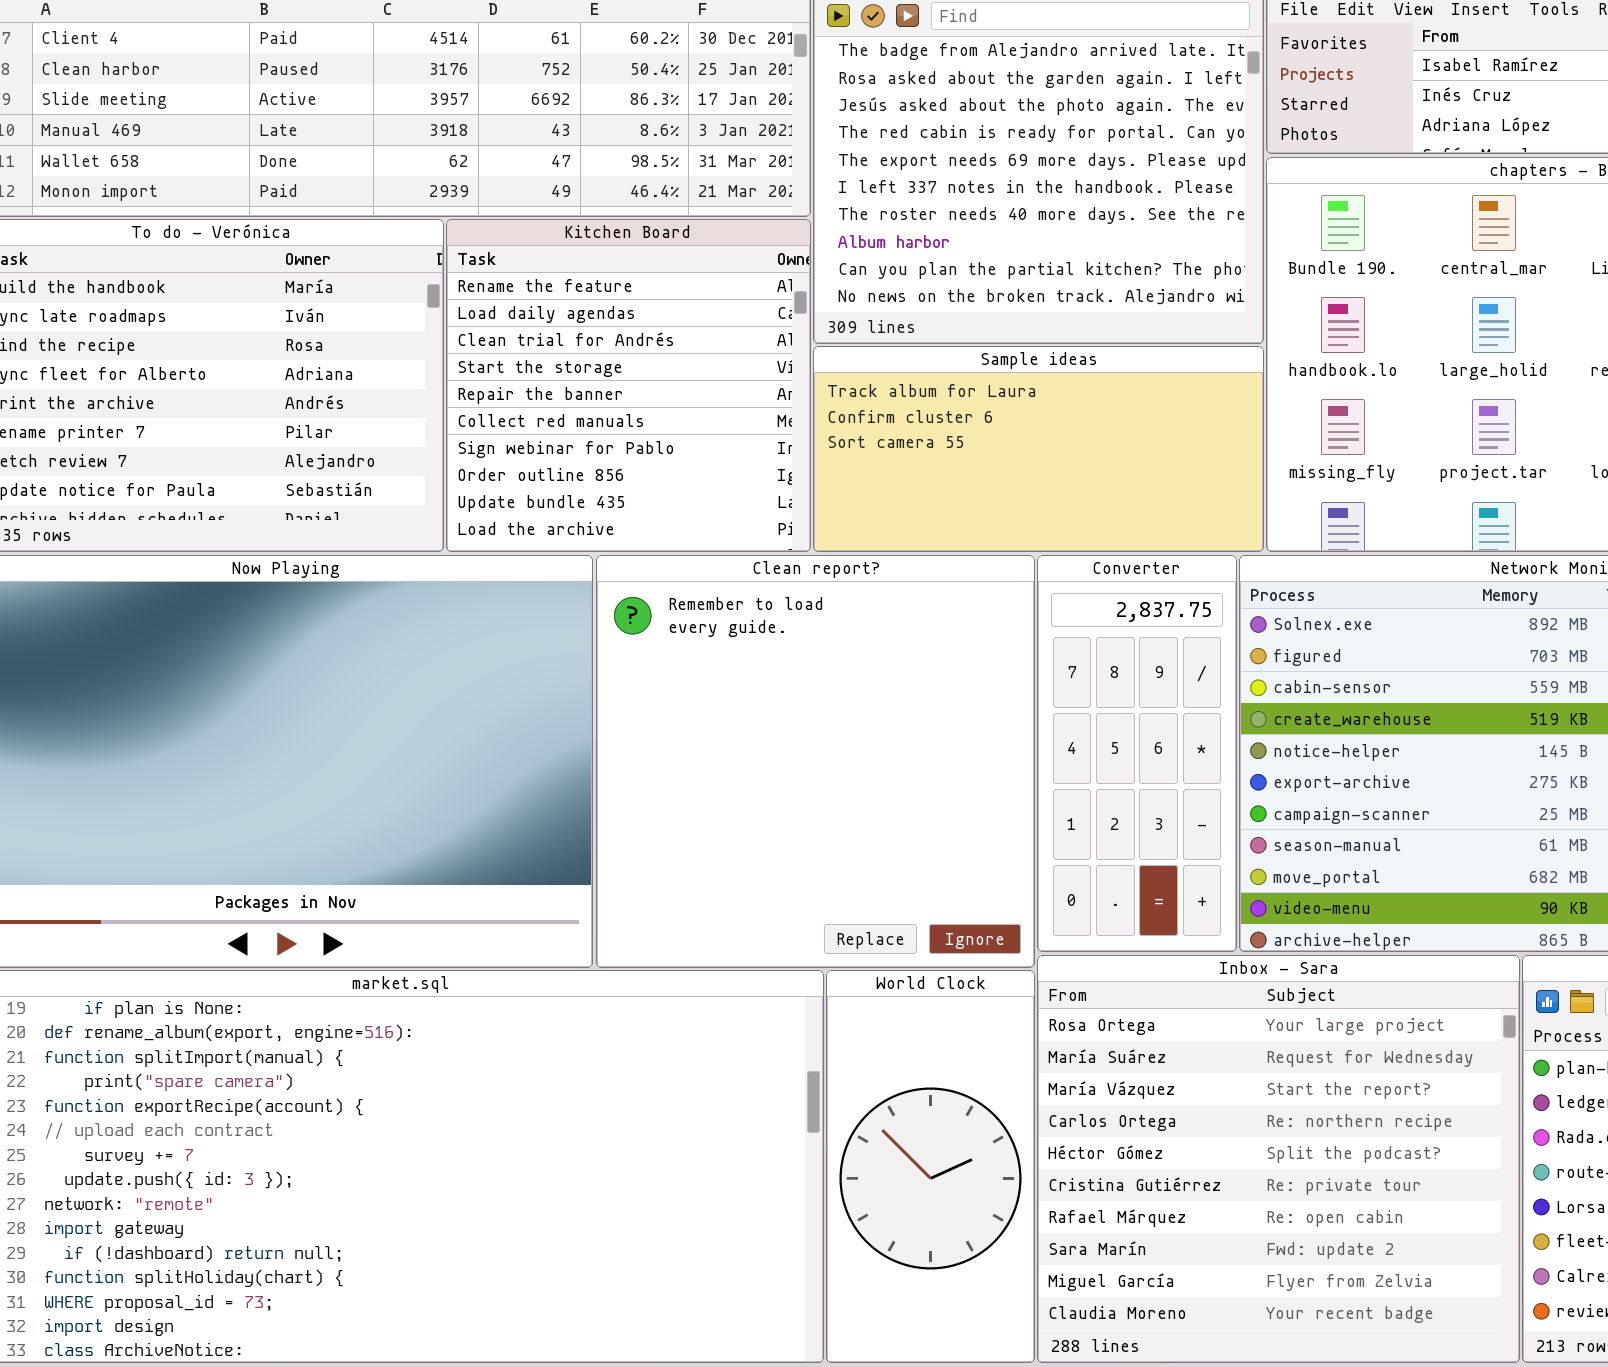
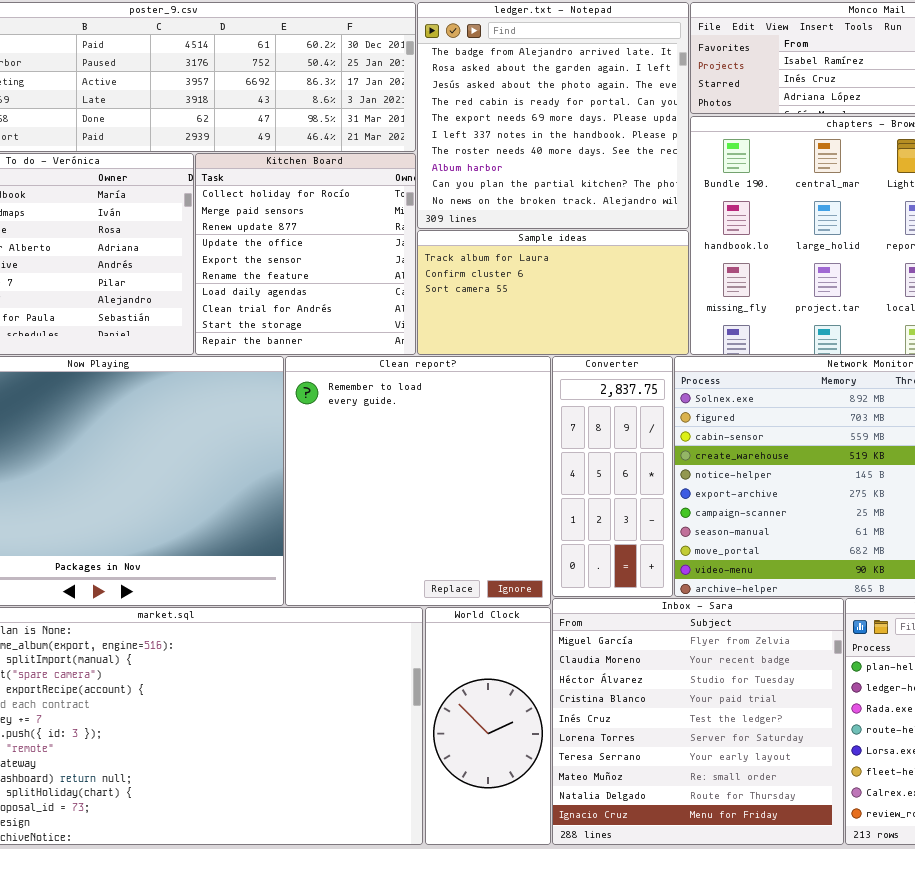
Kitchen Board: [446,219,811,552] -> [195,153,416,355], scrolled up 5 rows
Inbox - Sara: [1037,955,1520,1363] -> [552,598,844,845], scrolled down 8 rows

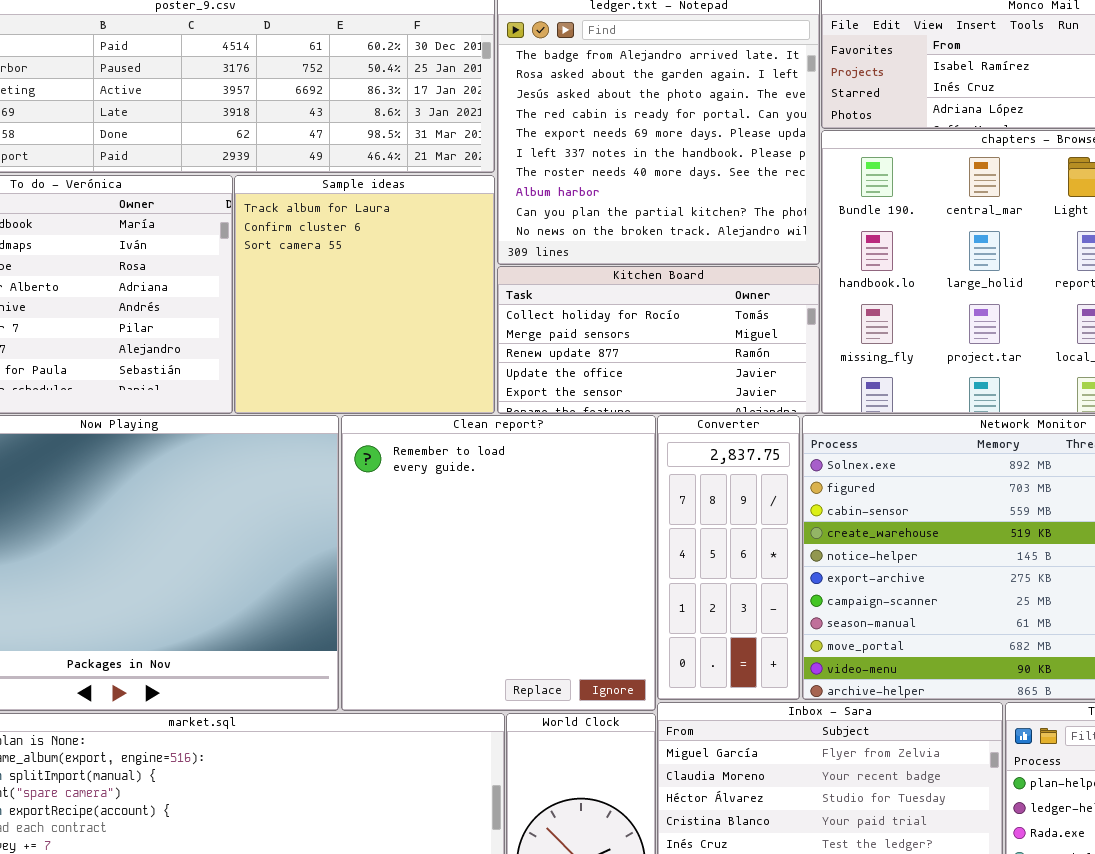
Kitchen Board: [195,153,416,355] -> [497,266,820,414], moved, resized
Sample ideas: [417,230,689,355] -> [234,175,495,414], moved, resized

